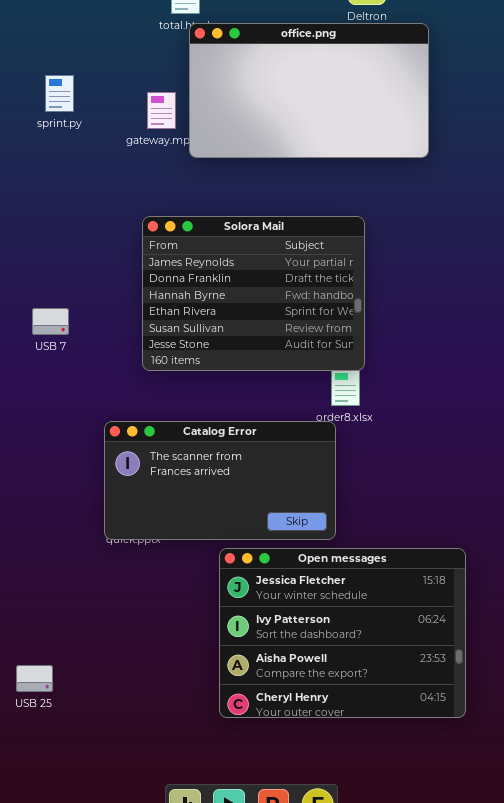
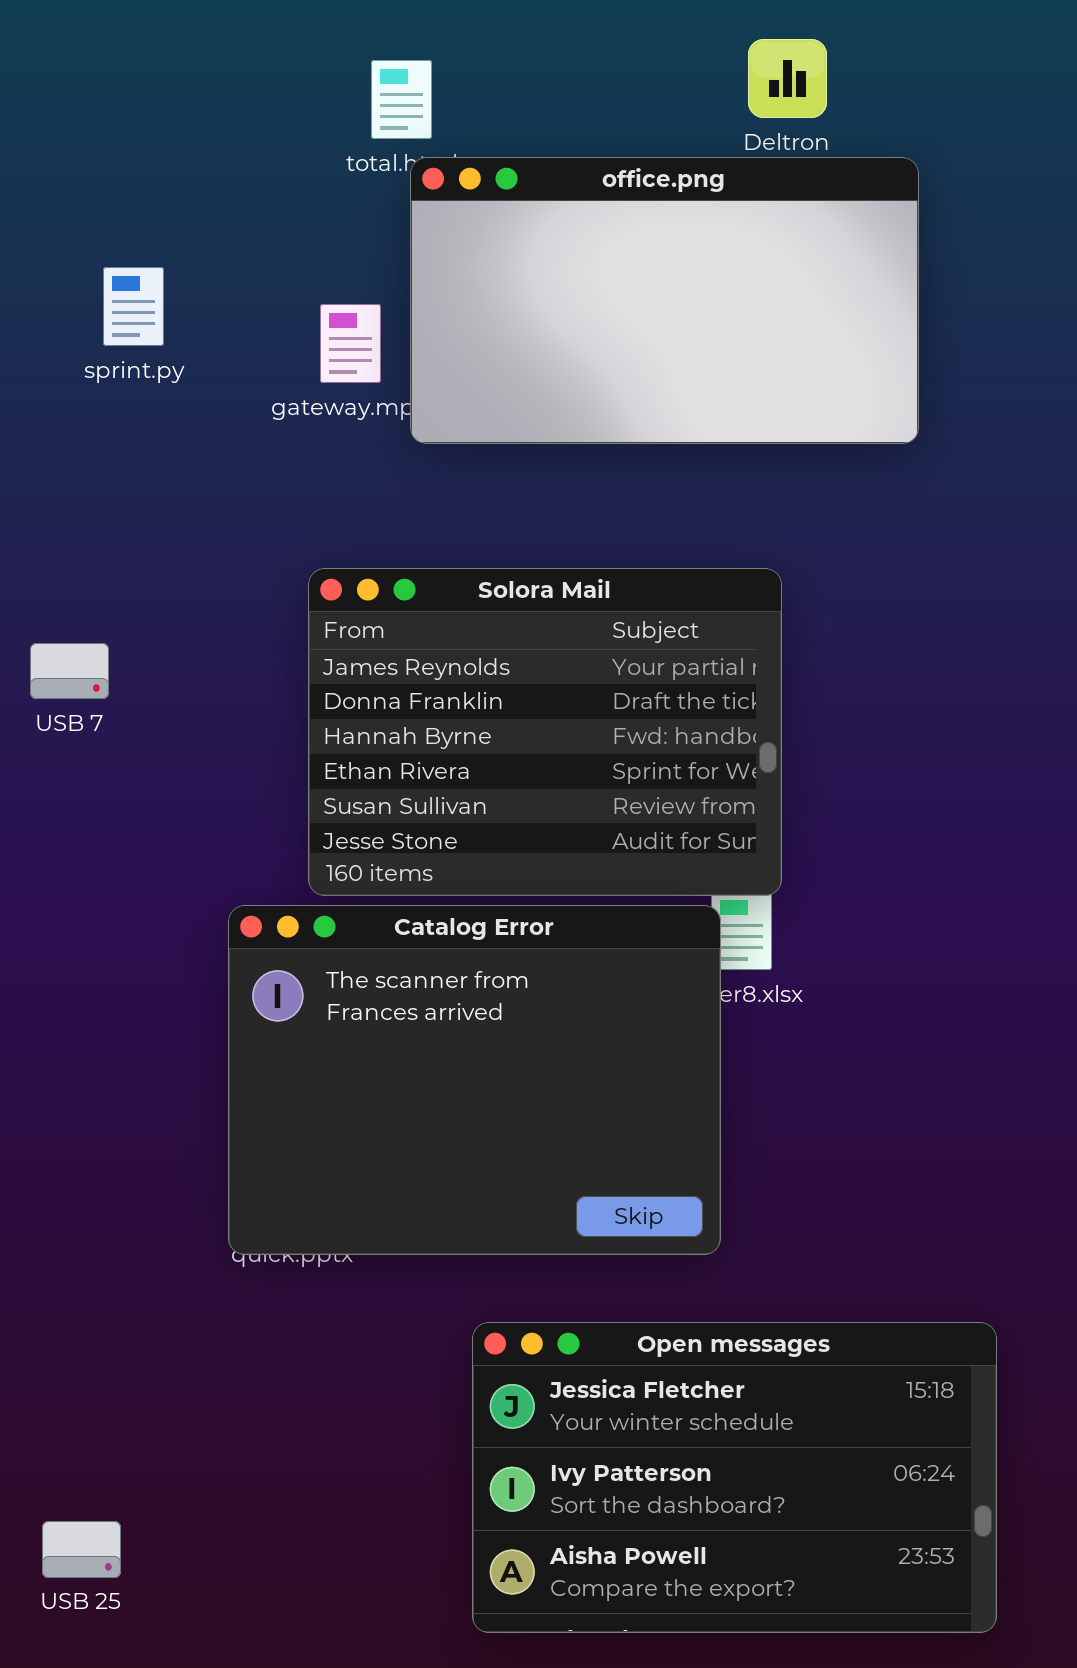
USB 7: [32,308,69,335] -> [30,643,109,699], moved
Catalog Error: [104,421,336,540] -> [228,905,721,1255], resized
Open messages: [219,548,466,718] -> [472,1322,997,1633], resized

